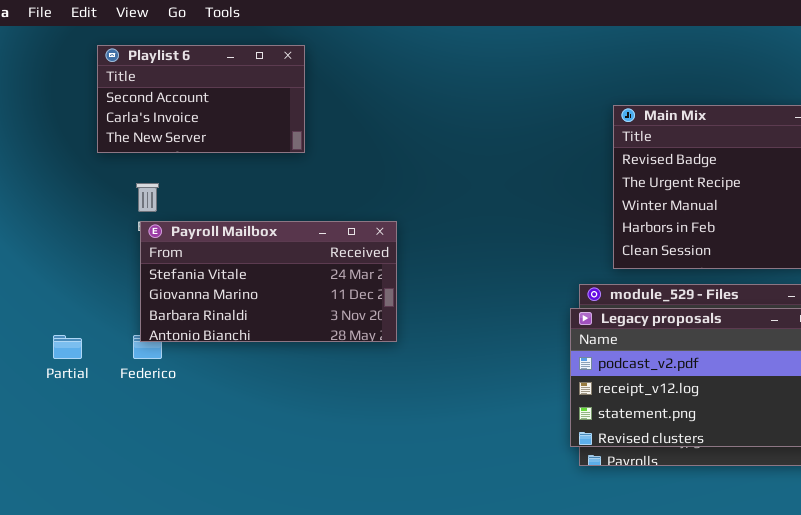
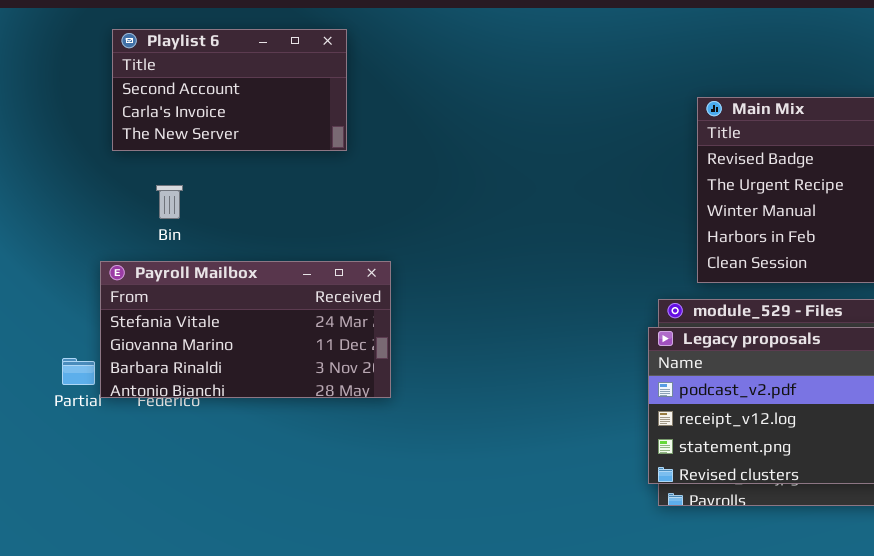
Payroll Mailbox: [140,221,397,342] -> [100,261,391,398], moved

